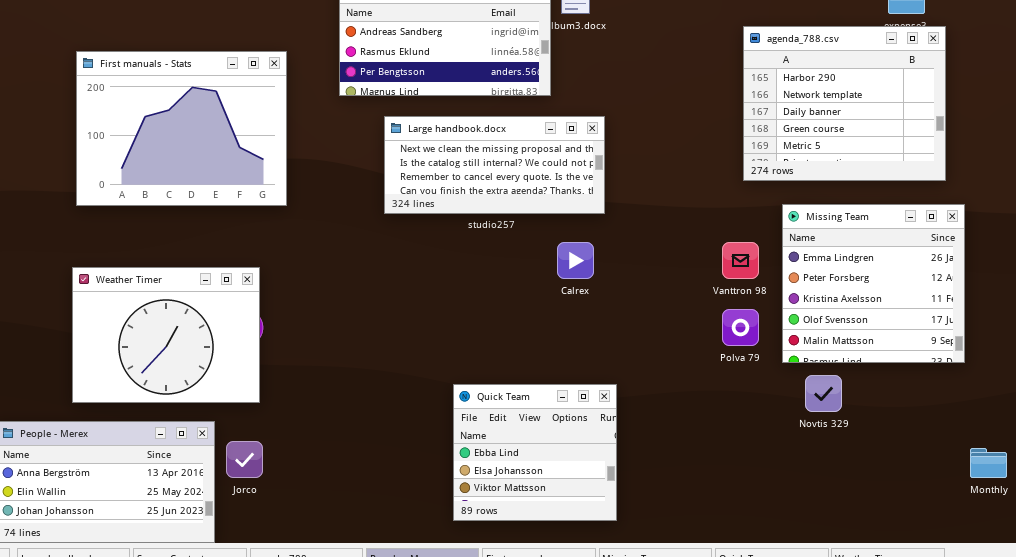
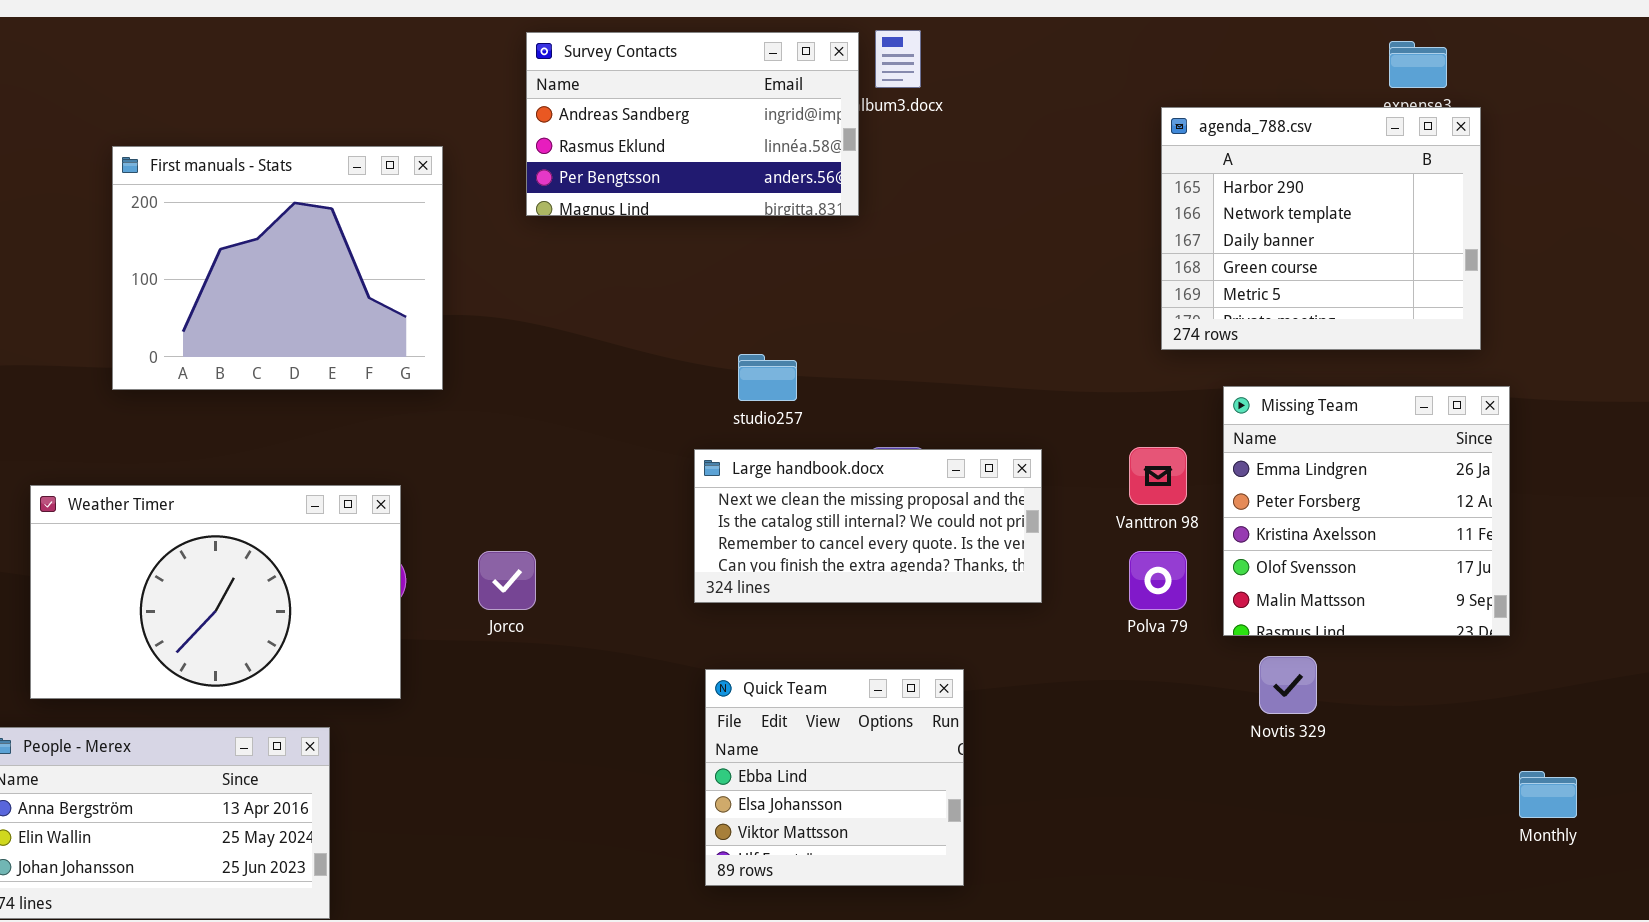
Large handbook.docx: [384,116,605,214] -> [694,449,1042,603], moved
Weather Timer: [72,267,260,403] -> [30,485,401,699], resized
Jorco: [226,441,263,478] -> [478,551,536,610], moved

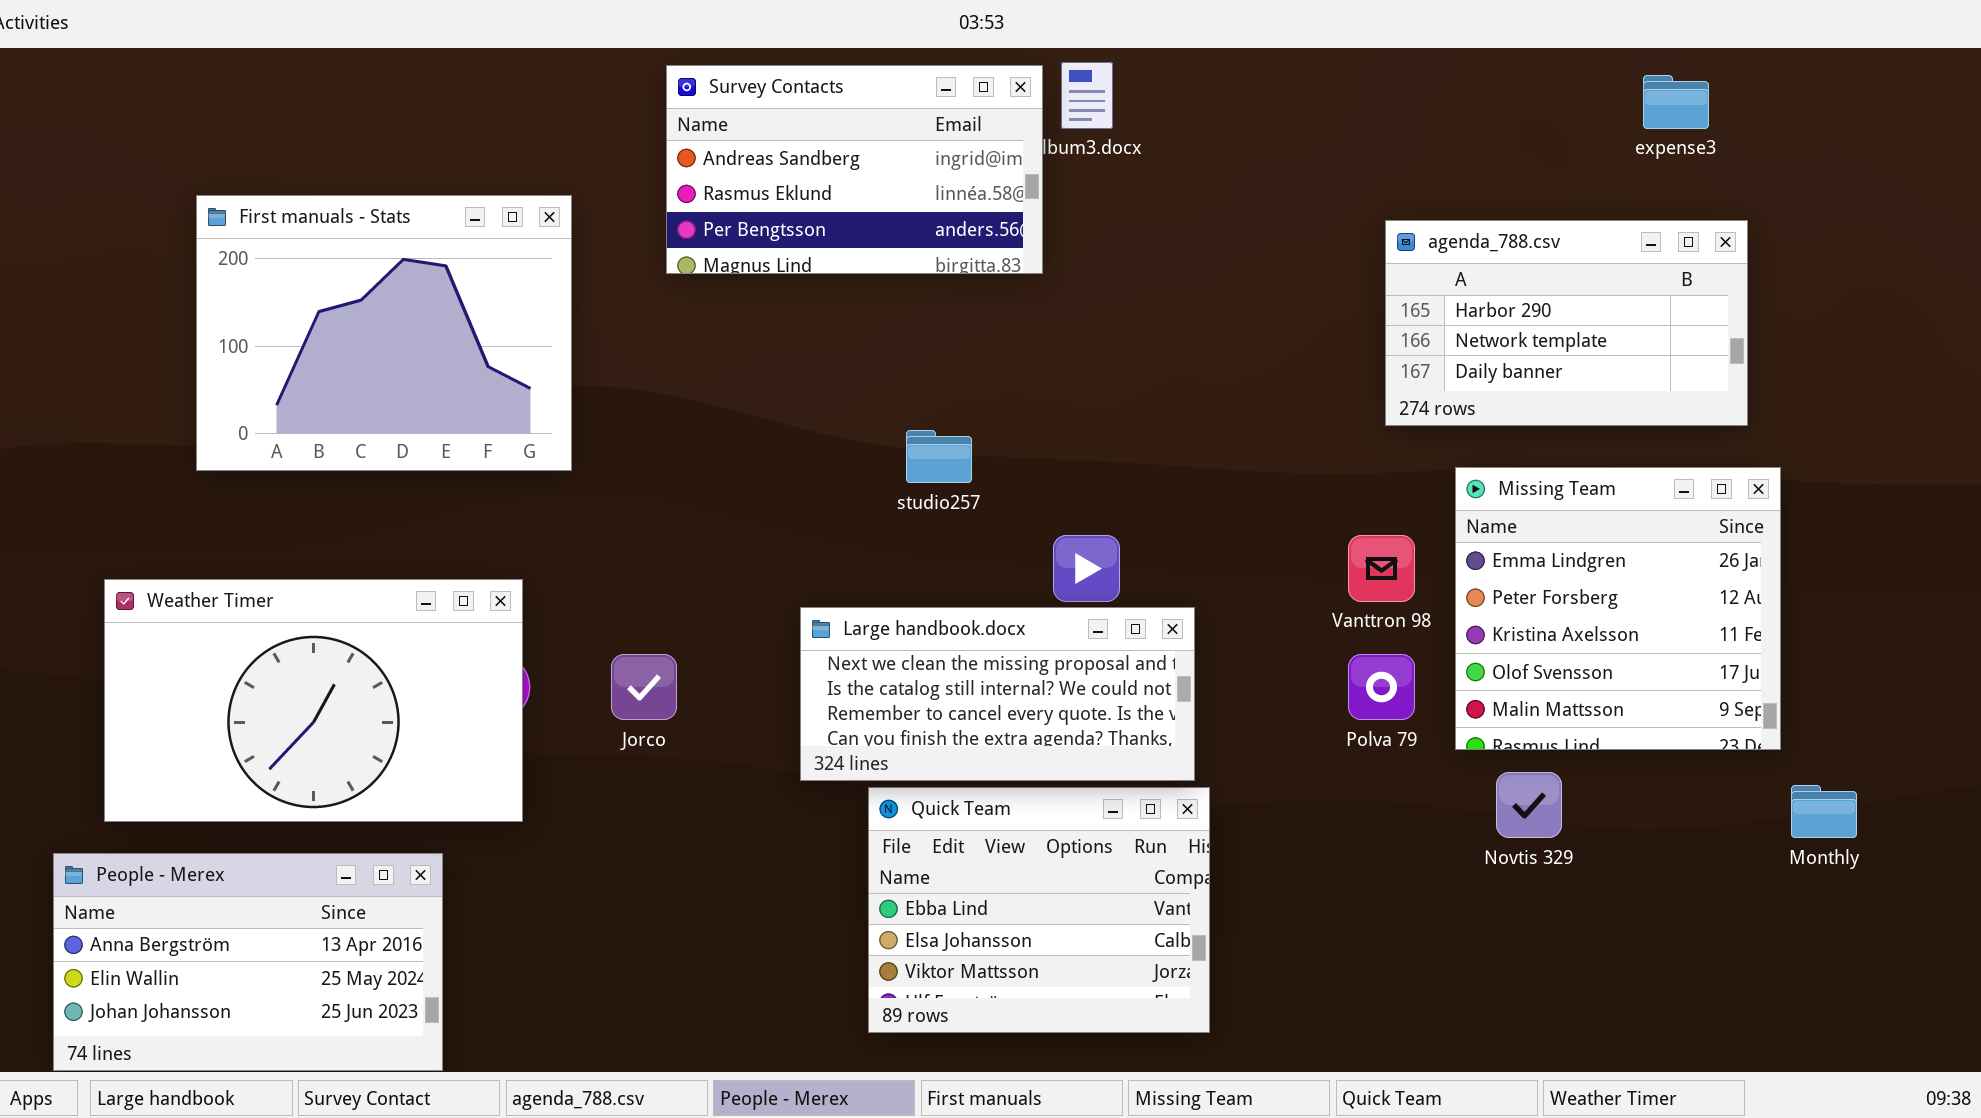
agenda_788.csv: [1161,107,1481,350] -> [1385,220,1748,426], resized
Large handbook.docx: [694,449,1042,603] -> [800,607,1195,781], moved
Quick Team: [705,669,964,886] -> [868,787,1210,1033], resized
Monthly: [1519,771,1577,818] -> [1791,785,1857,838], moved

